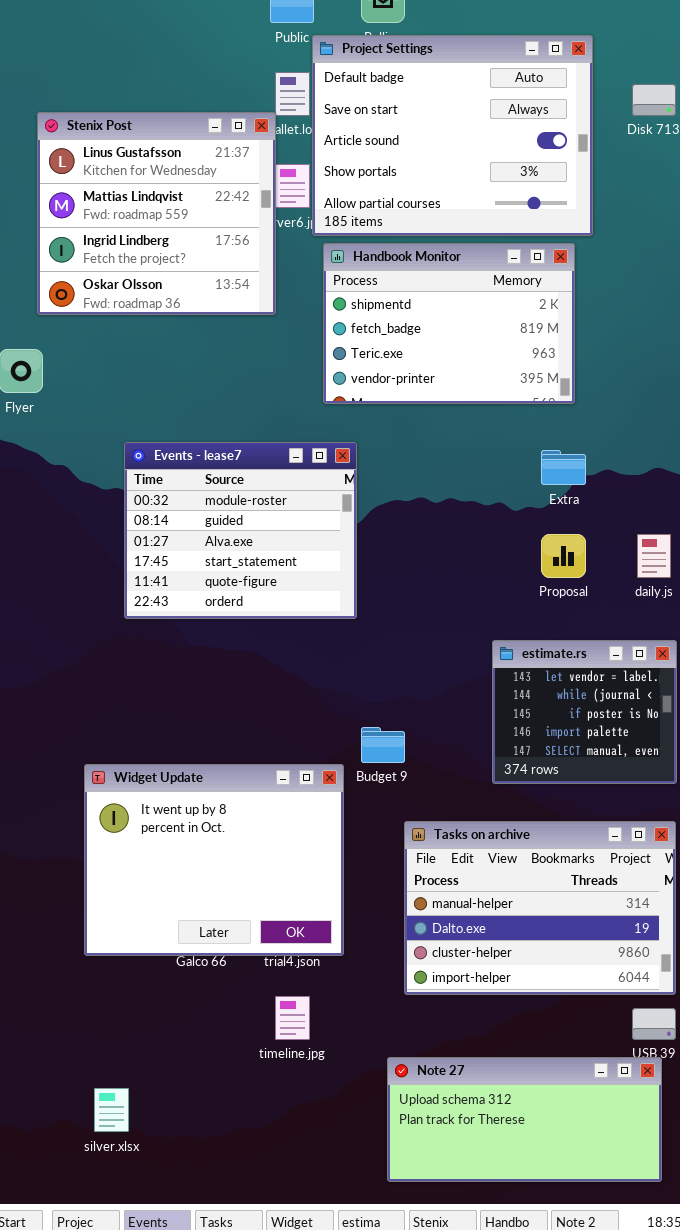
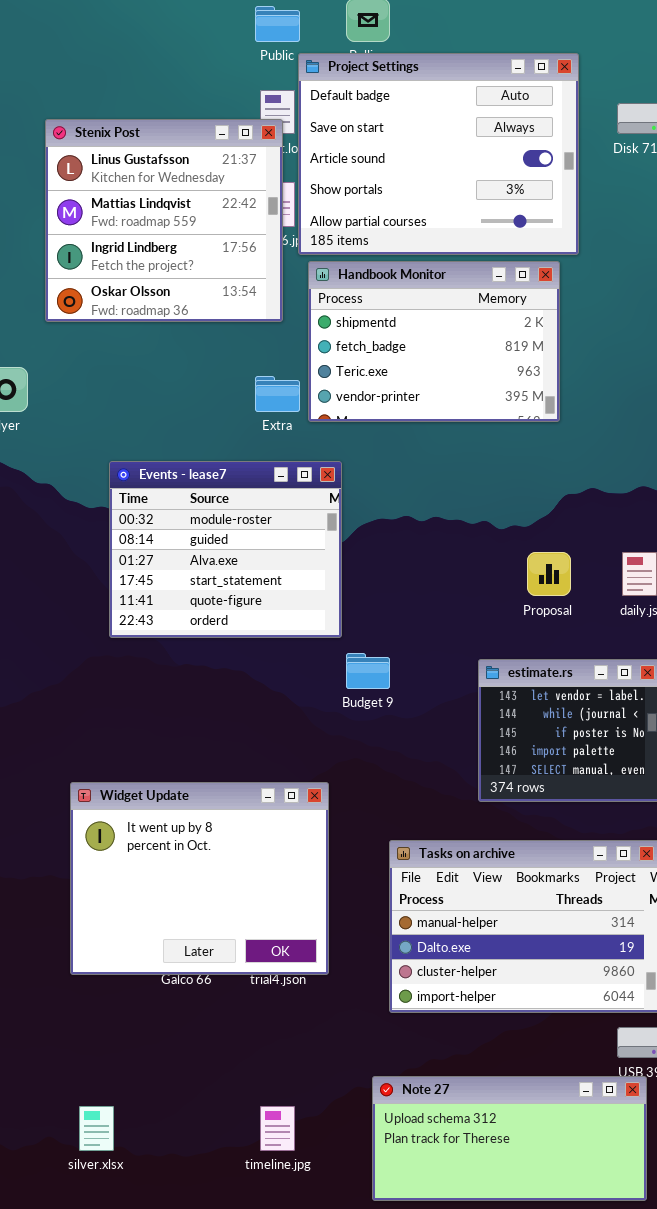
Stenix Post: [37,112,276,315] -> [45,119,283,322], moved
Extra: [541,450,586,485] -> [255,376,300,412], moved
Budget 9: [361,727,405,763] -> [346,653,390,689], moved
timeline.jpg: [275,996,310,1040] -> [260,1106,295,1151], moved

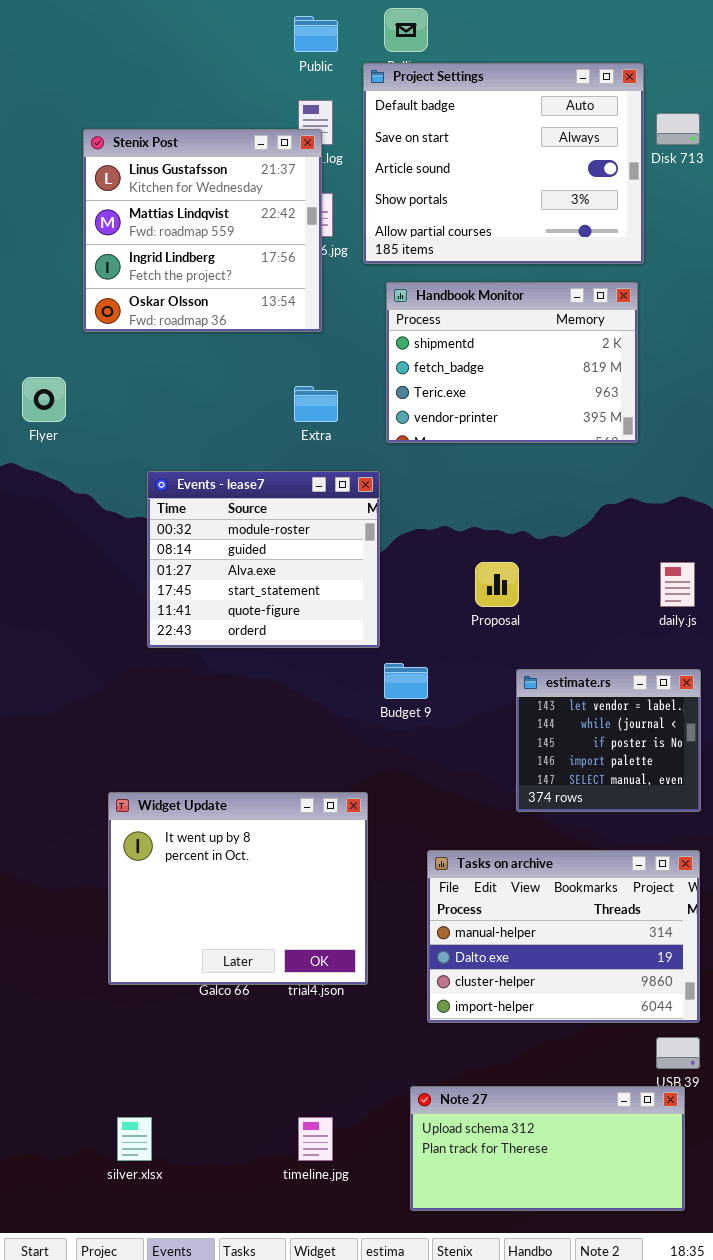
Project Settings: [298,53,579,255] -> [363,63,644,264], moved
Handbook Monitor: [308,261,560,422] -> [386,282,638,443], moved
Proposal: [527,552,571,596] -> [475,562,519,607], moved

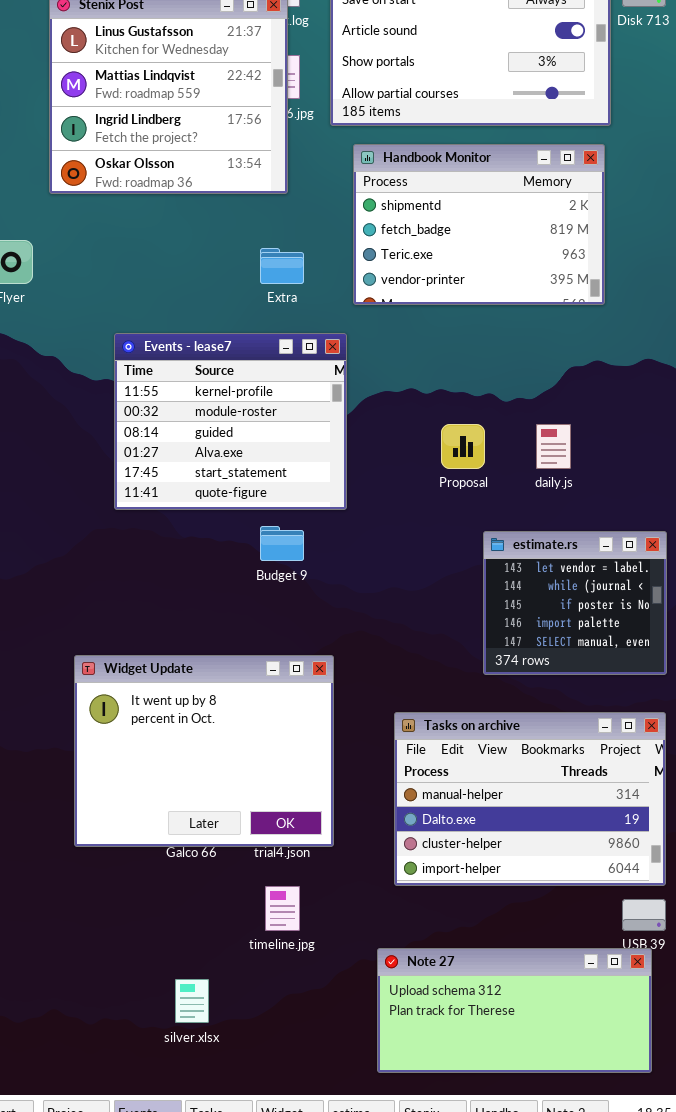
Events - lease7: [147,471,380,648] -> [114,333,347,510], scrolled up 1 row
daily.js: [660,562,695,607] -> [536,424,571,469], moved
Budget 9: [384,663,428,699] -> [260,526,304,561], moved
silver.xlsx: [117,1117,152,1161] -> [175,979,209,1023], moved
timeline.jpg: [298,1117,333,1161] -> [265,886,300,931], moved

